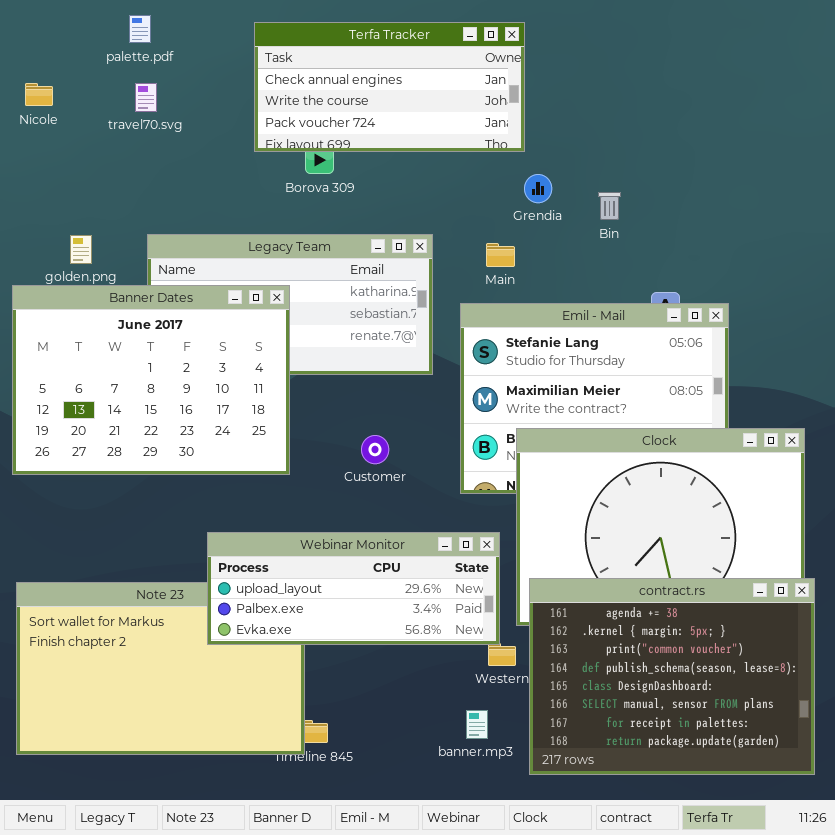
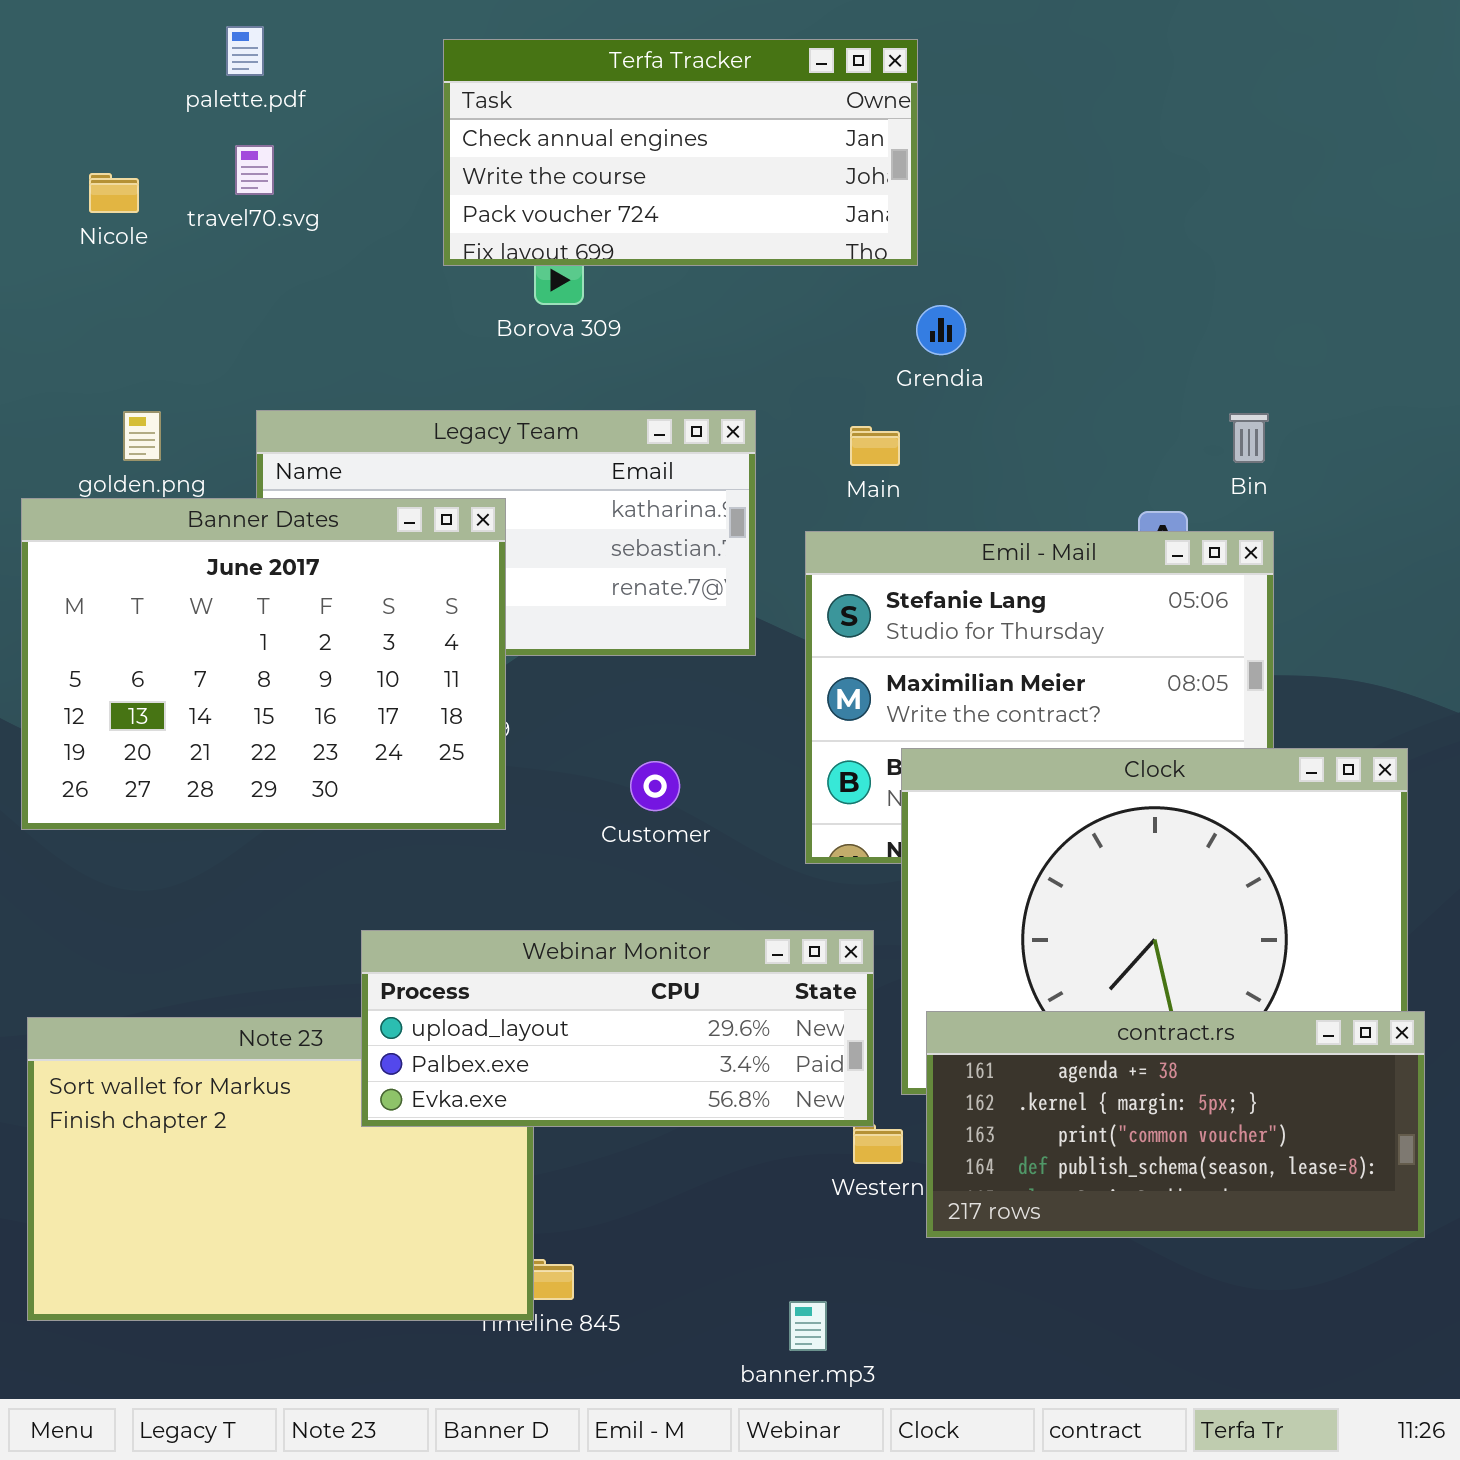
Nicole: [25,83,53,106] -> [89,173,139,213], moved
Bin: [598,192,621,220] -> [1229,413,1269,463], moved
contract.rs: [529,578,815,775] -> [926,1011,1425,1238], resized
banner.mp3: [466,710,488,739] -> [789,1301,827,1351], moved

